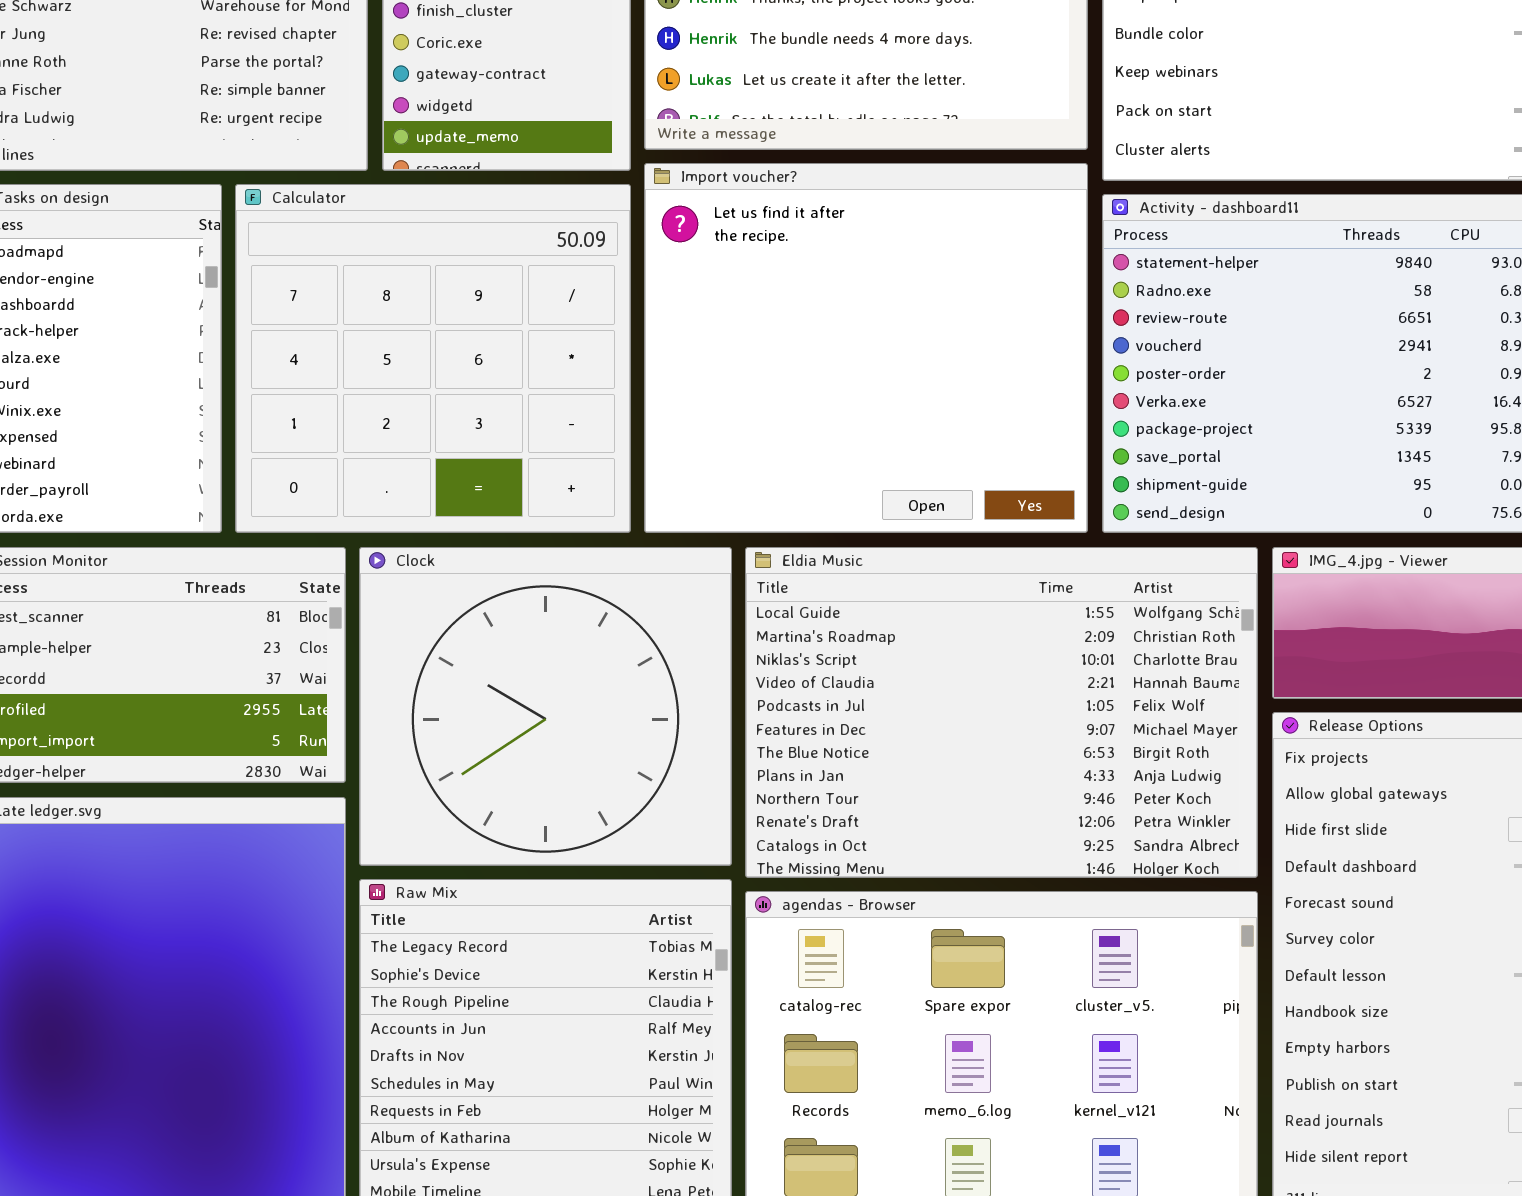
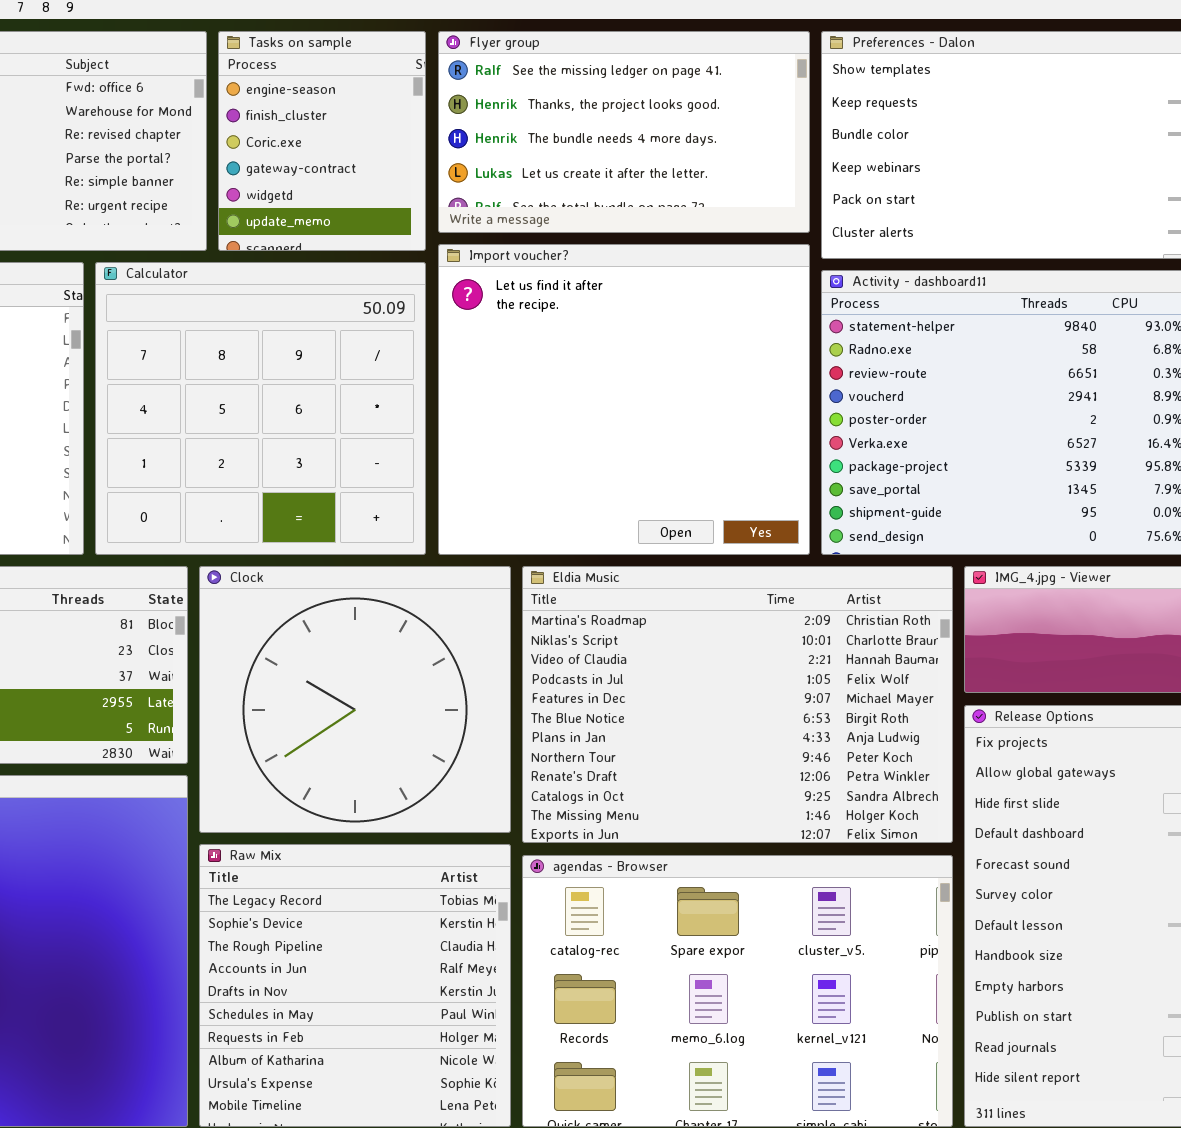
Eldia Music: [745,547,1258,878] -> [522,566,953,843], scrolled down 1 row

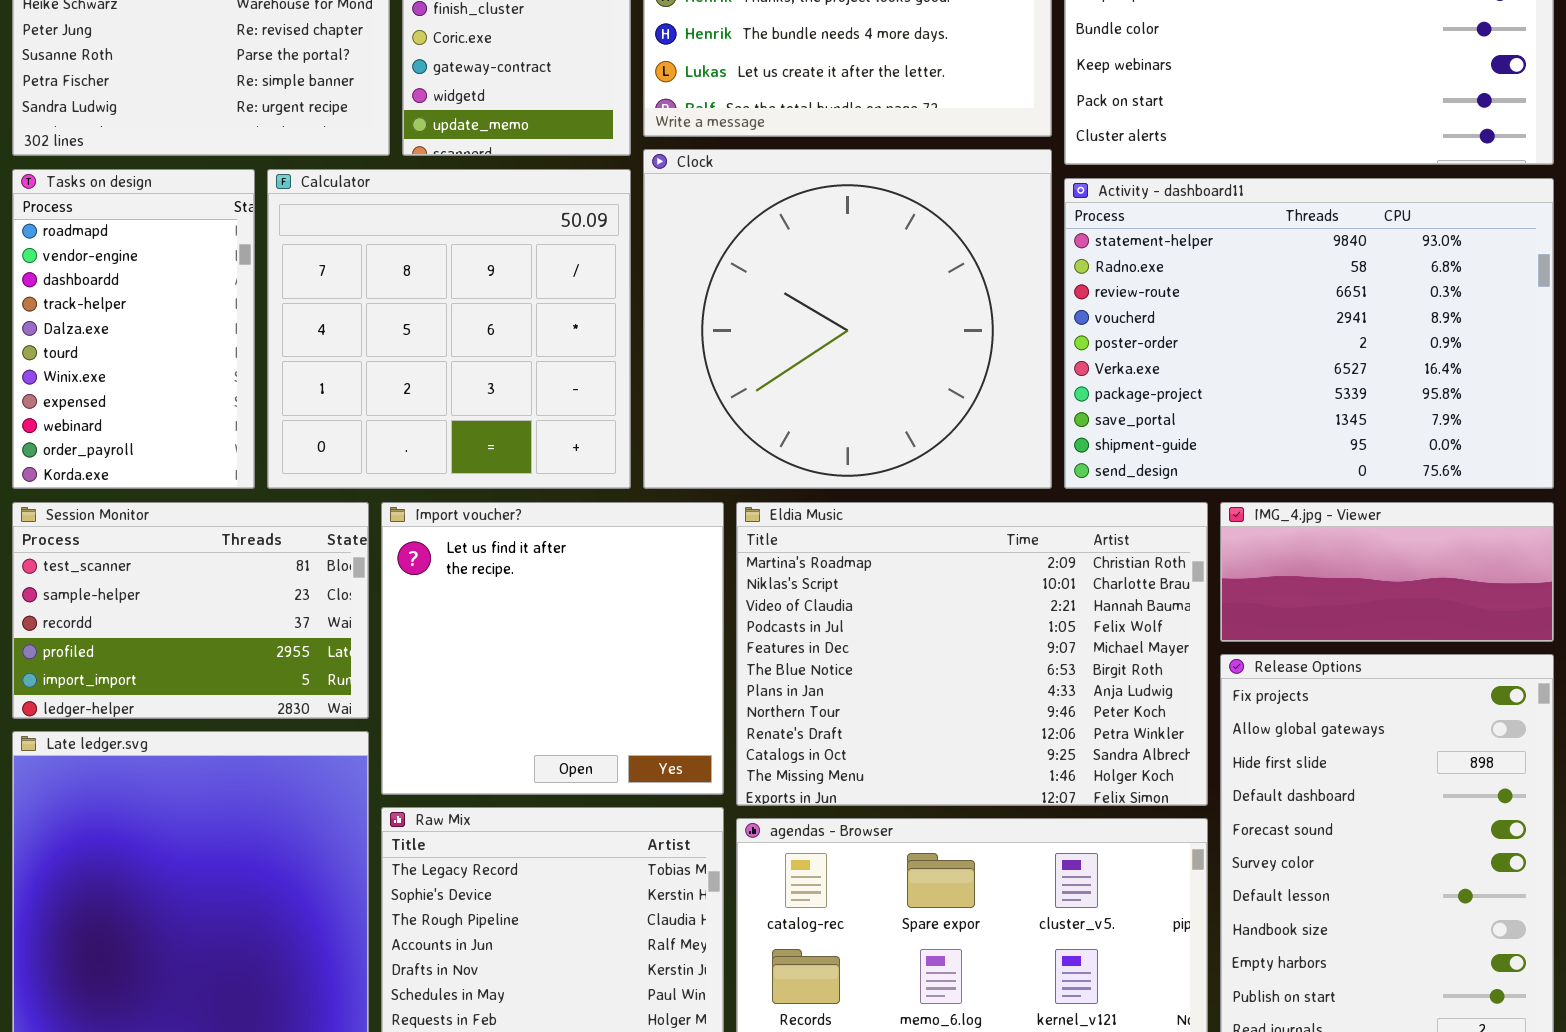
Import voucher?: [438,244,810,555] -> [381,502,724,795], moved, resized
Clock: [199,566,511,833] -> [643,149,1052,489], moved, resized

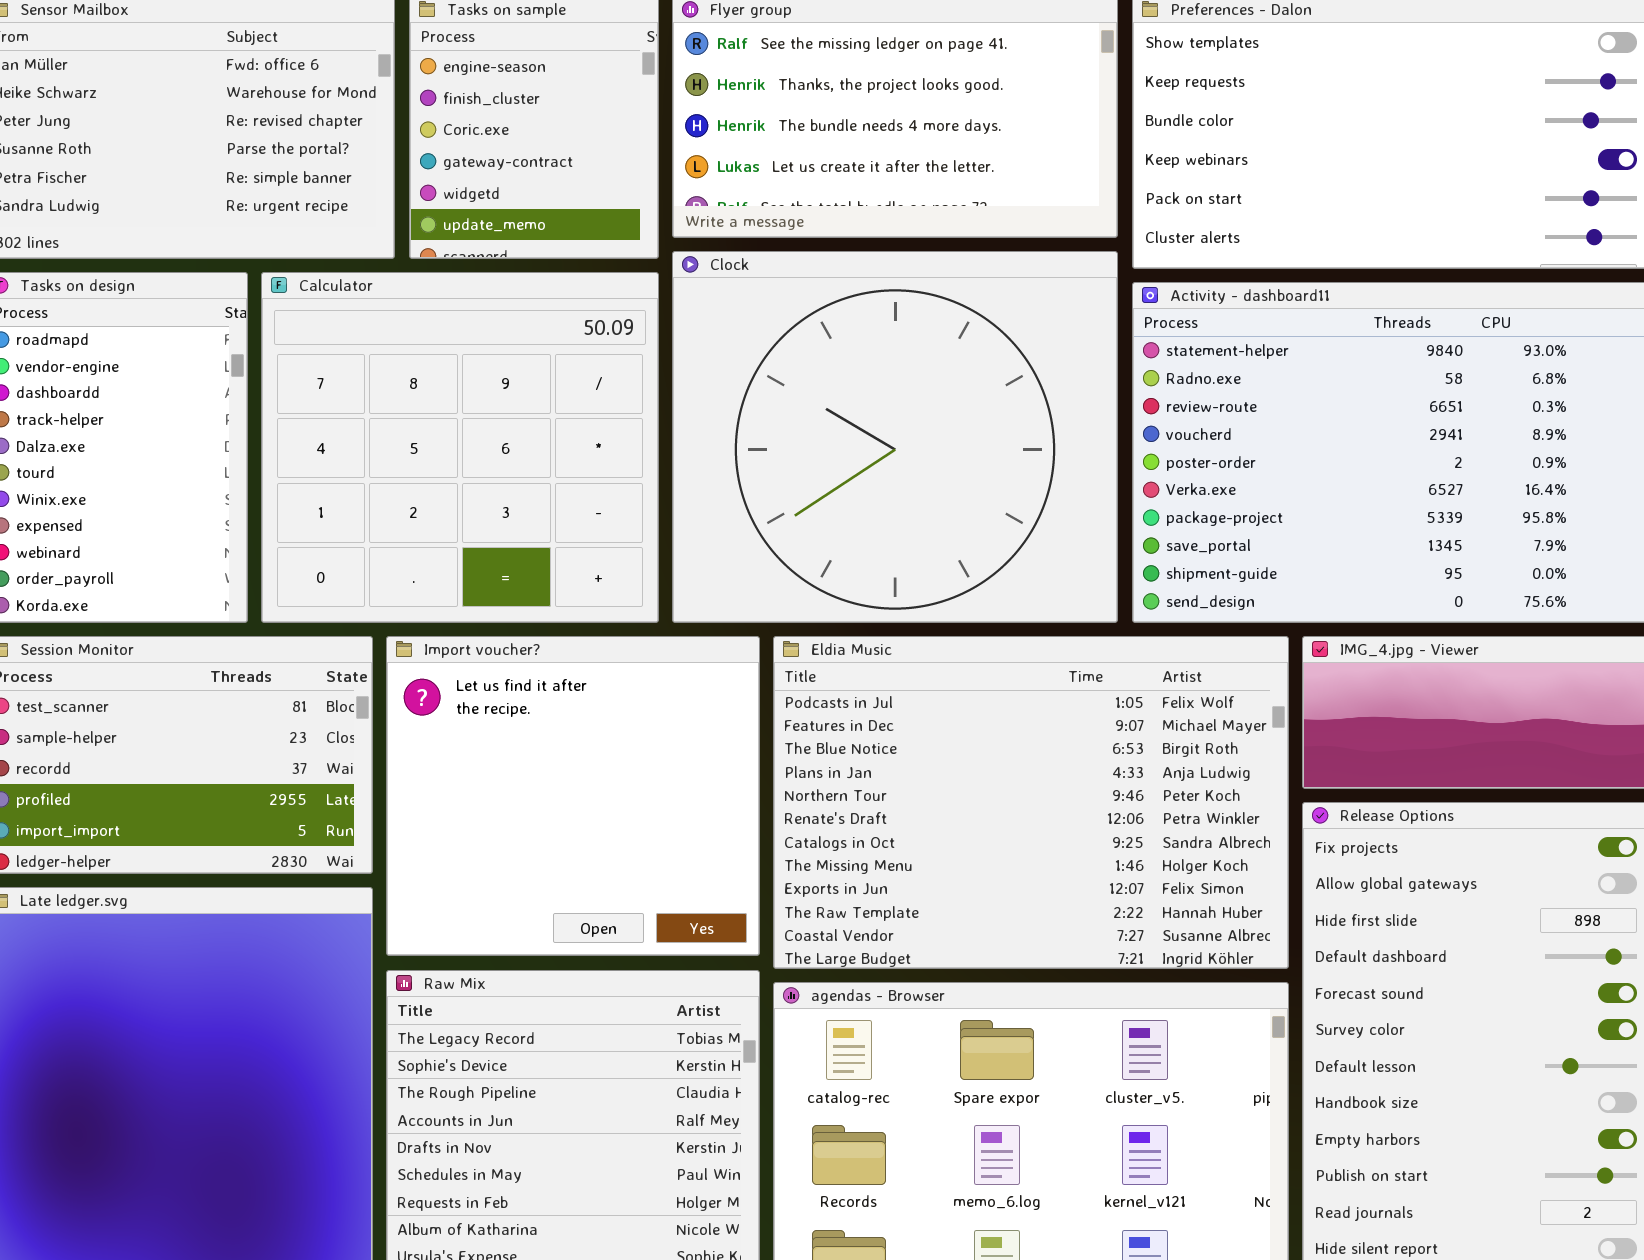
Eldia Music: [736,502,1208,806] -> [773,636,1289,969], scrolled down 3 rows

